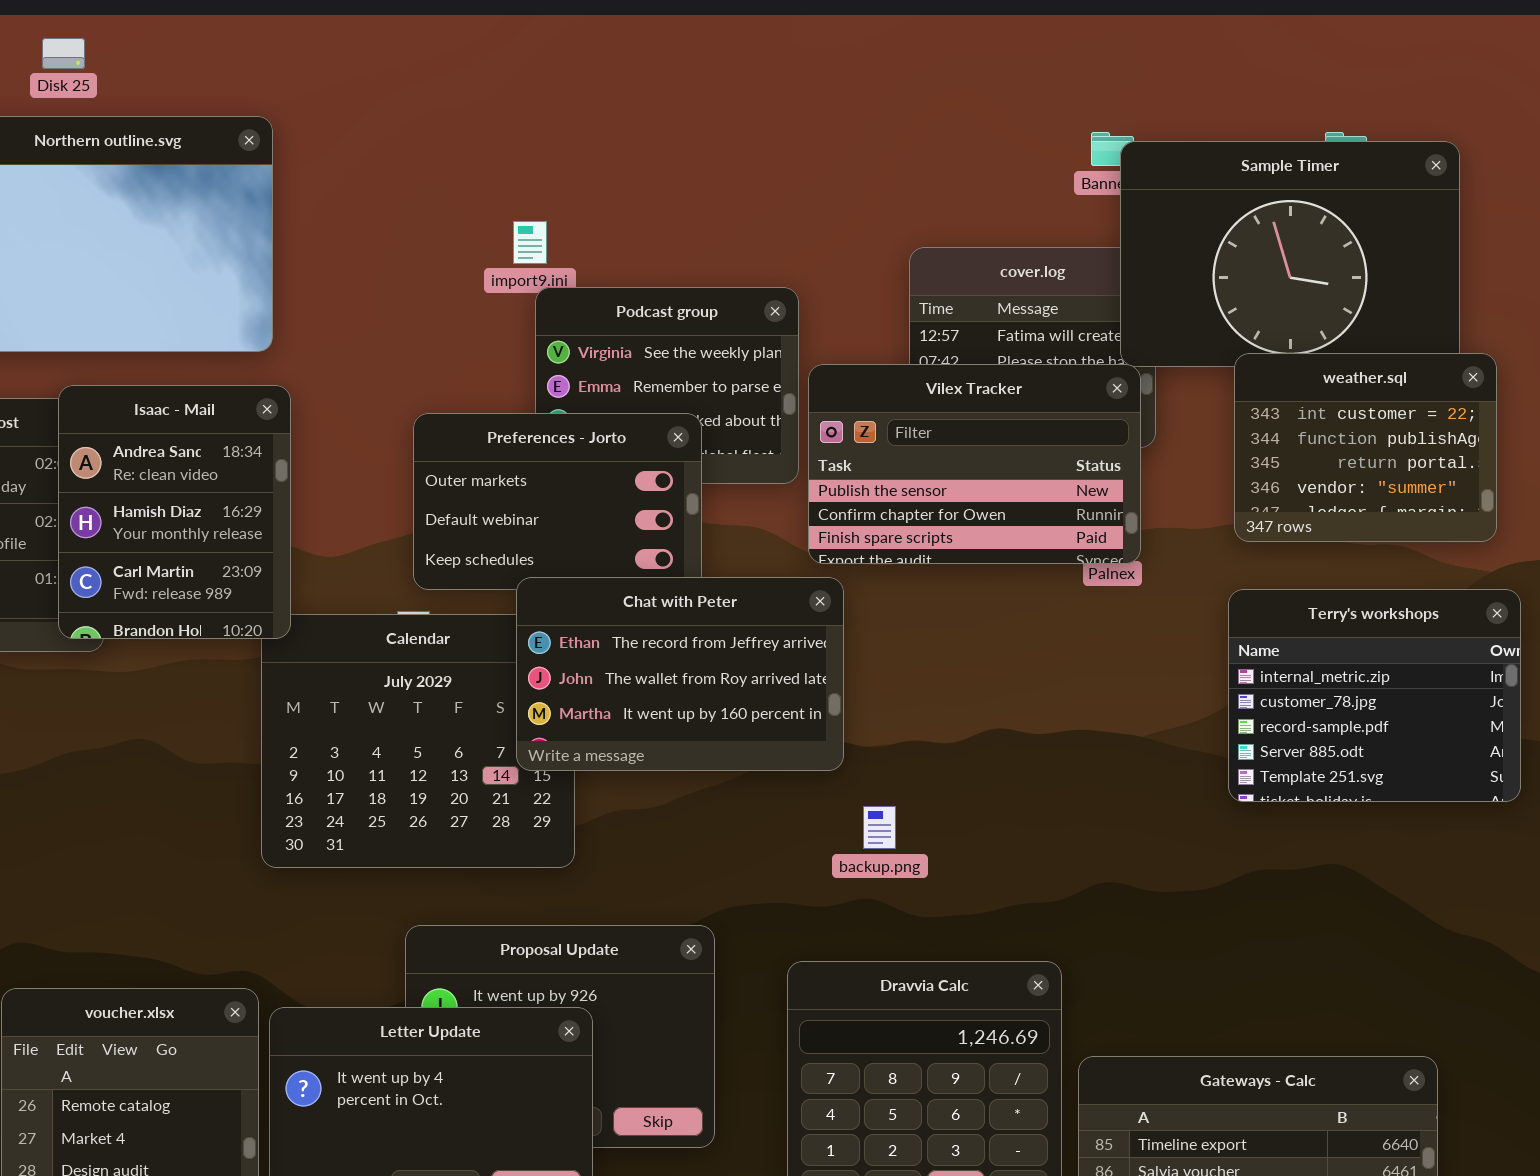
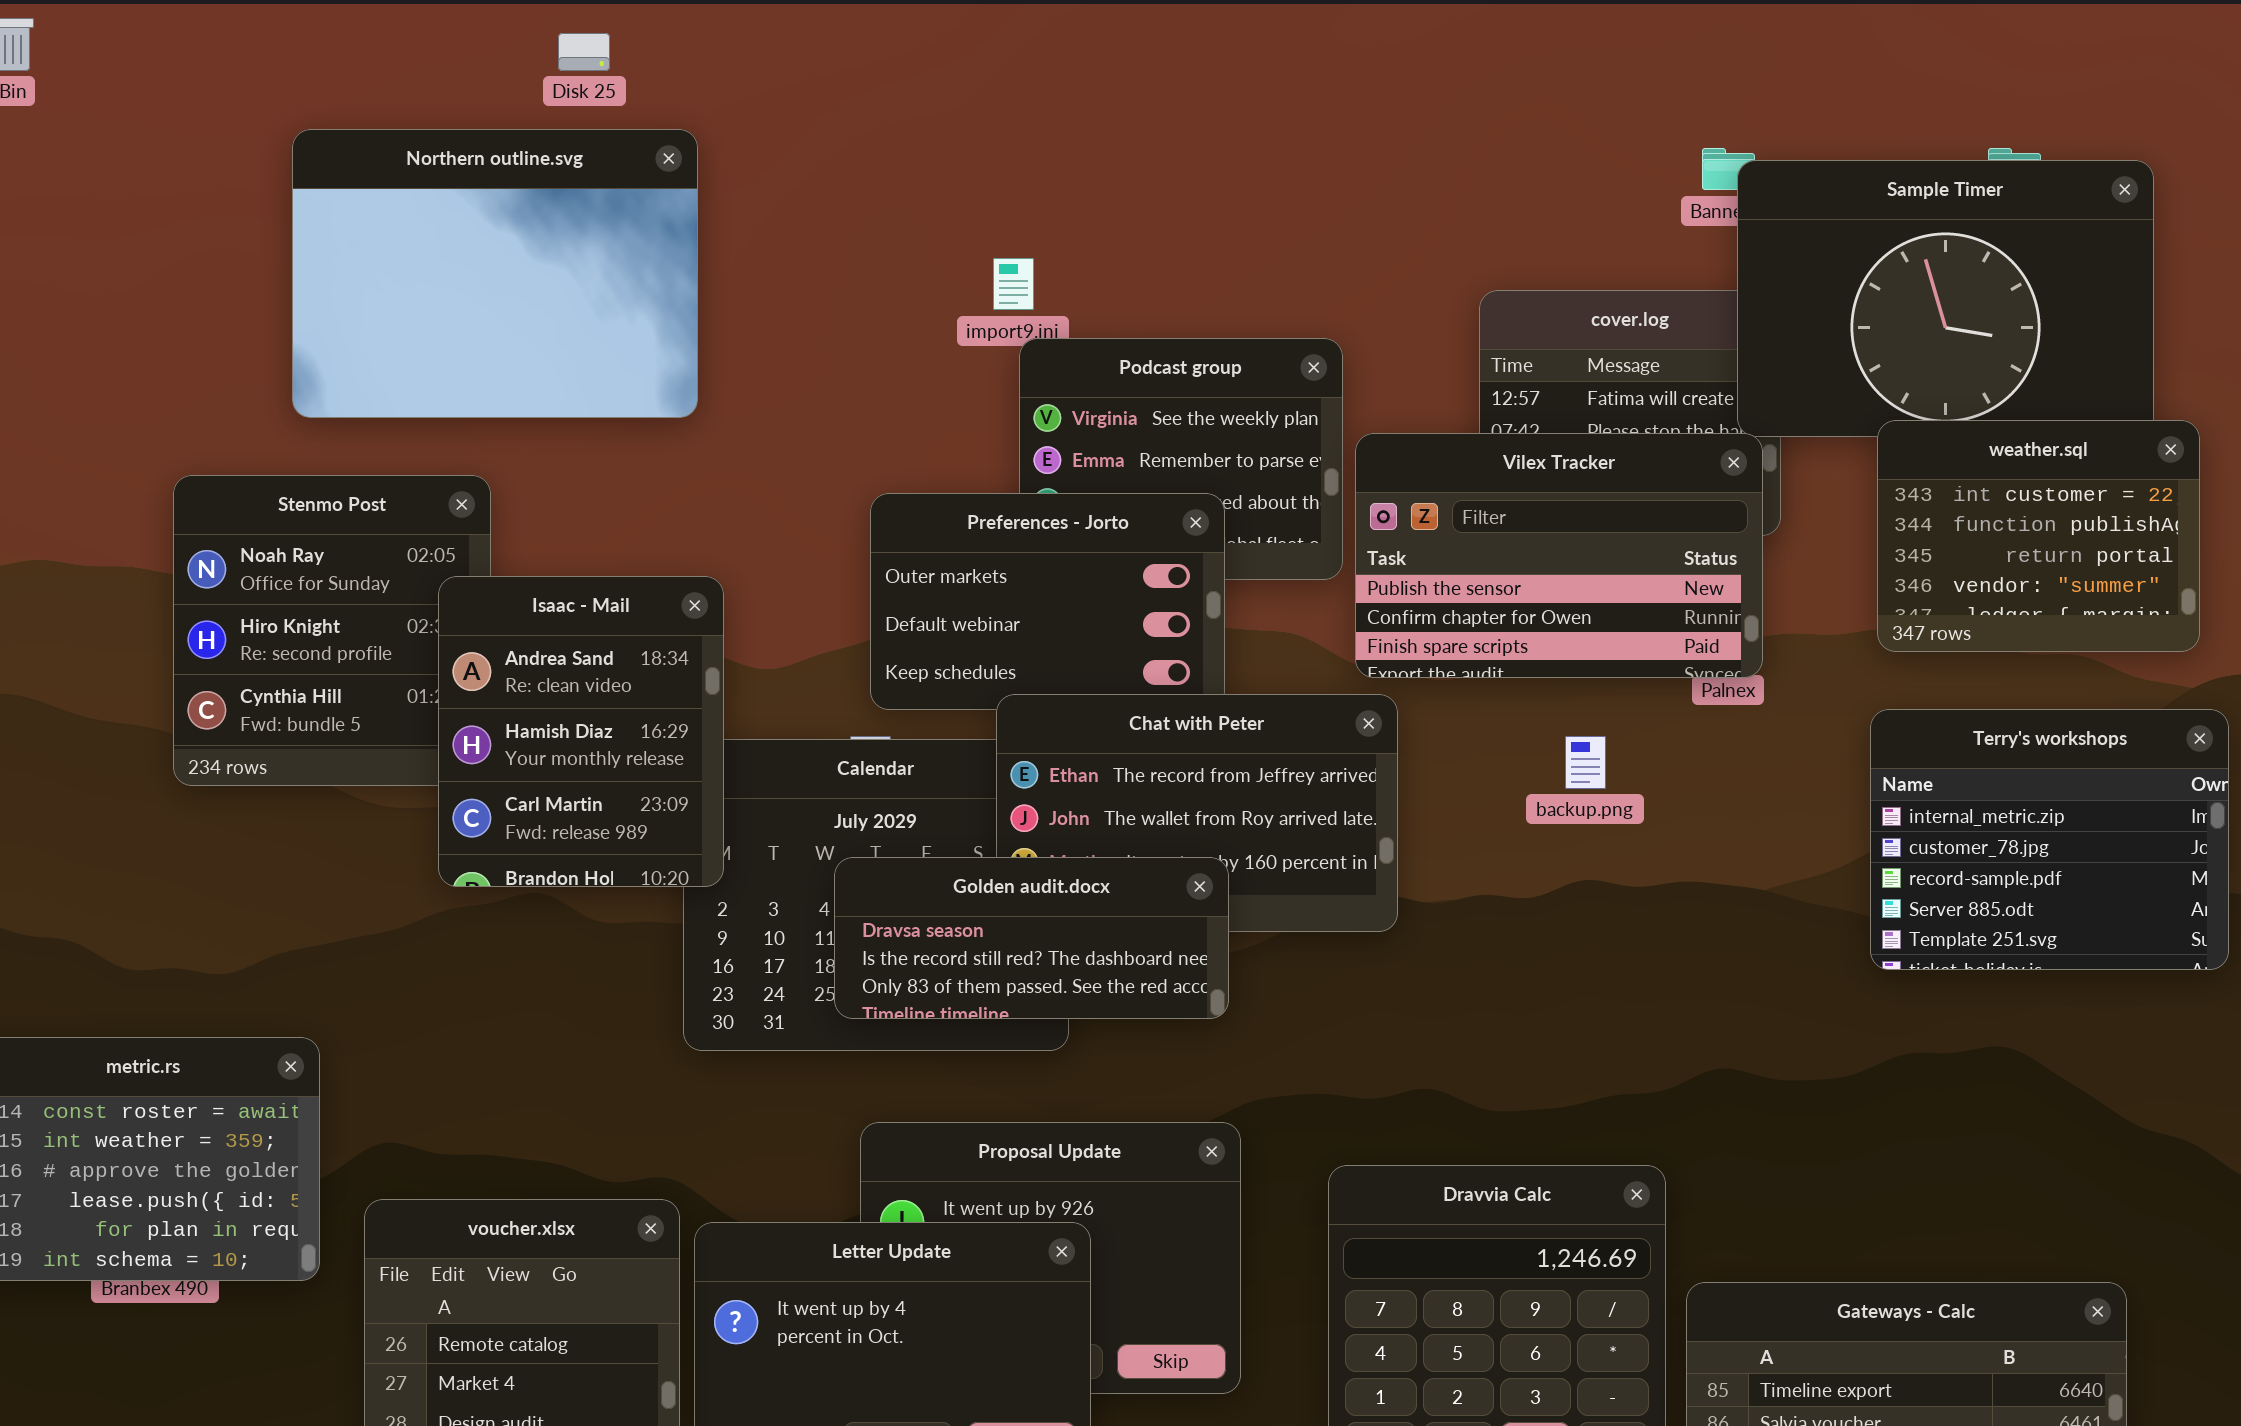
Disk 25: [42,38,85,69] -> [558,33,610,71], moved
Isaac - Mail: [58,385,291,639] -> [438,576,724,887], moved
Golden audit.docx: none -> [834,857,1229,1019], opened
backup.png: [863,806,896,849] -> [1565,736,1606,789], moved

